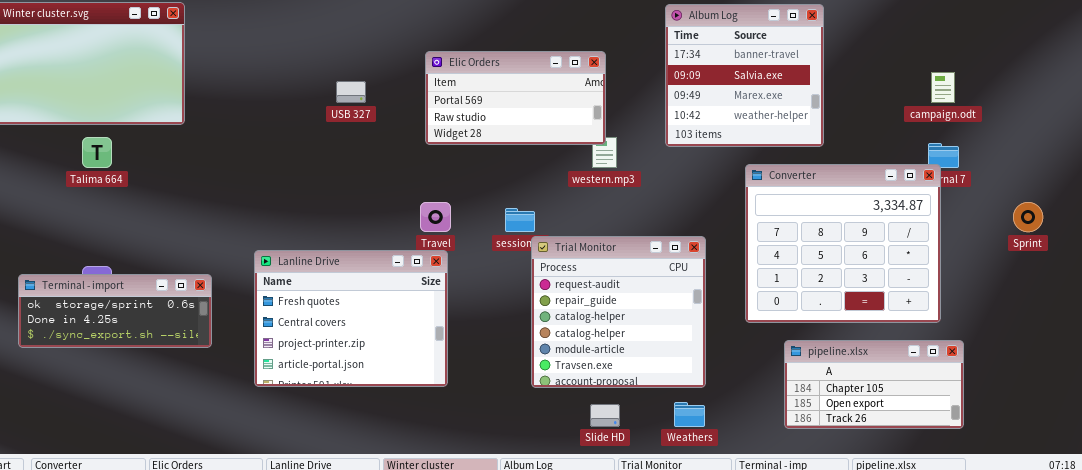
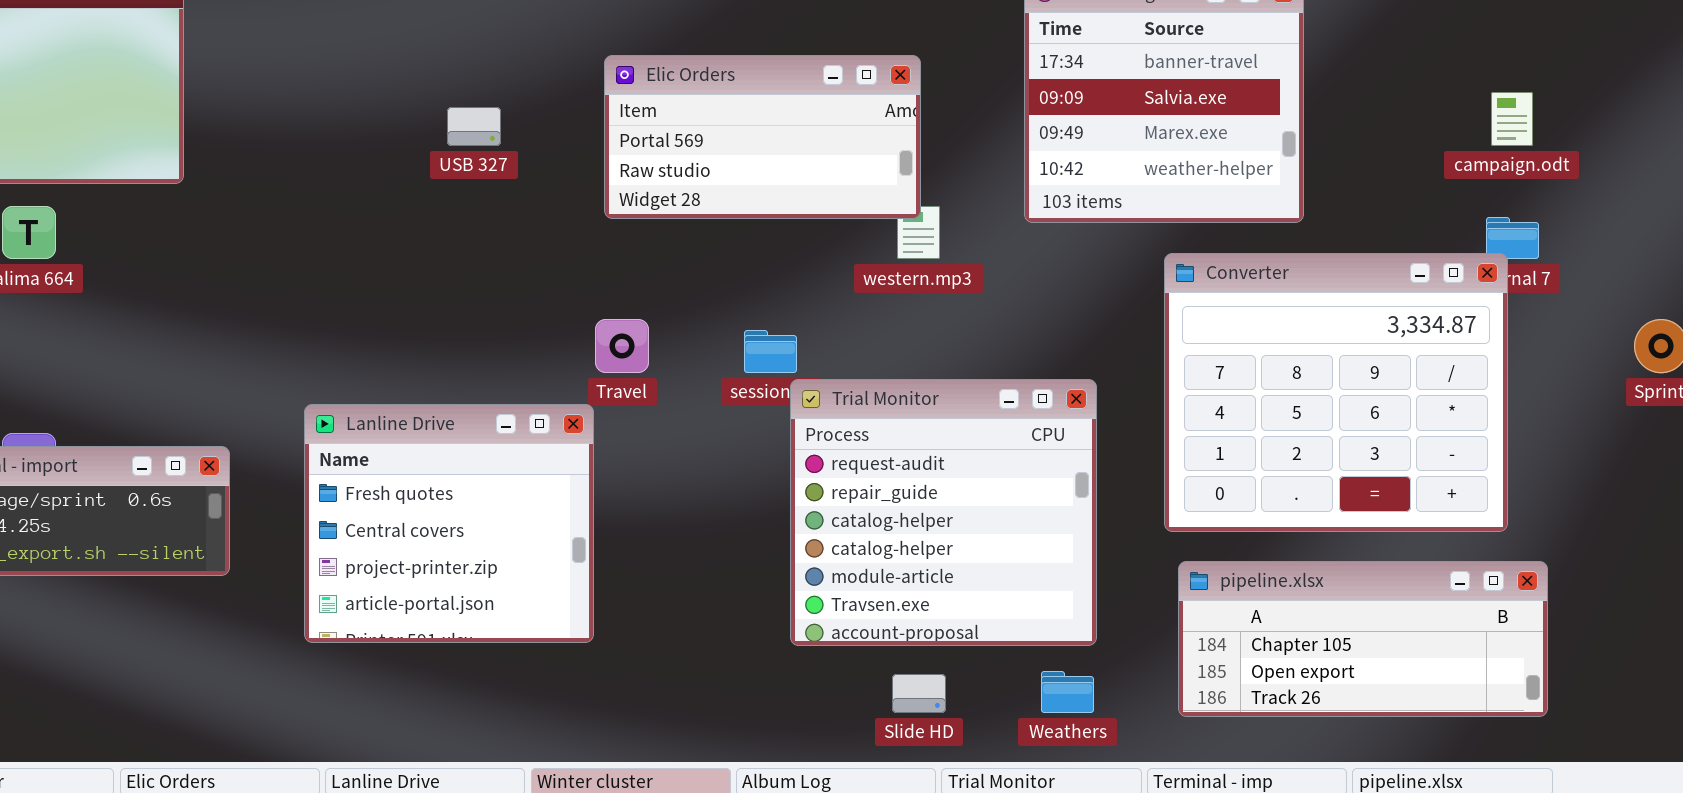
Lanline Drive: [254,250,448,387] -> [304,404,594,643], resized
pipeline.xlsx: [784,340,964,429] -> [1178,561,1548,717], resized

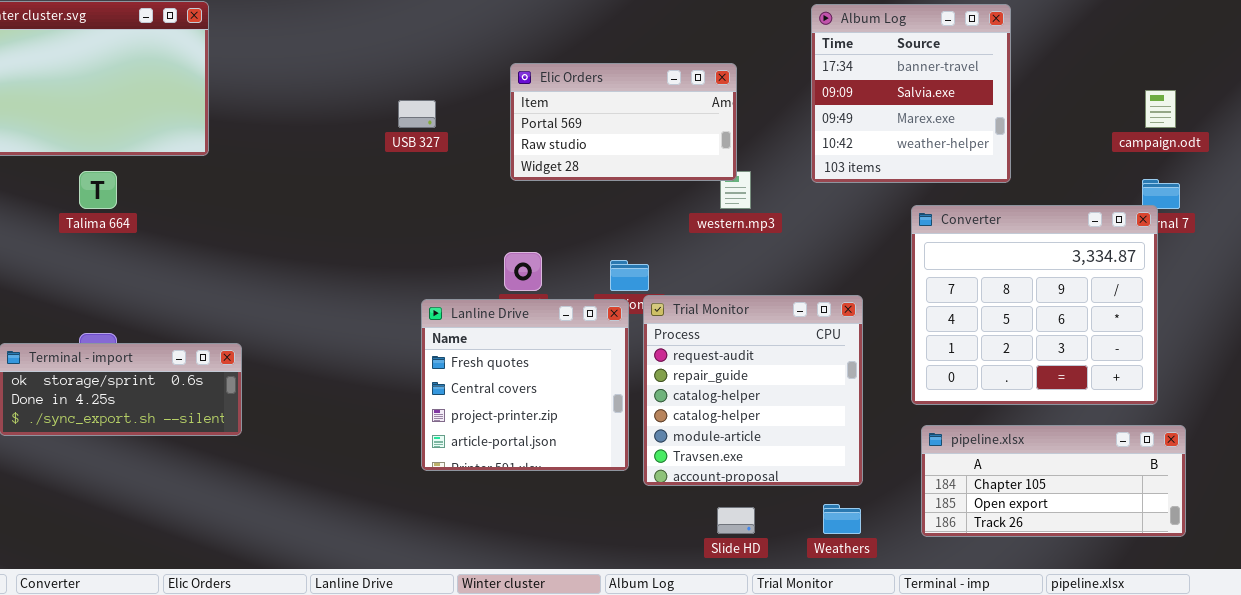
Lanline Drive: [304,404,594,643] -> [421,299,629,471], moved

